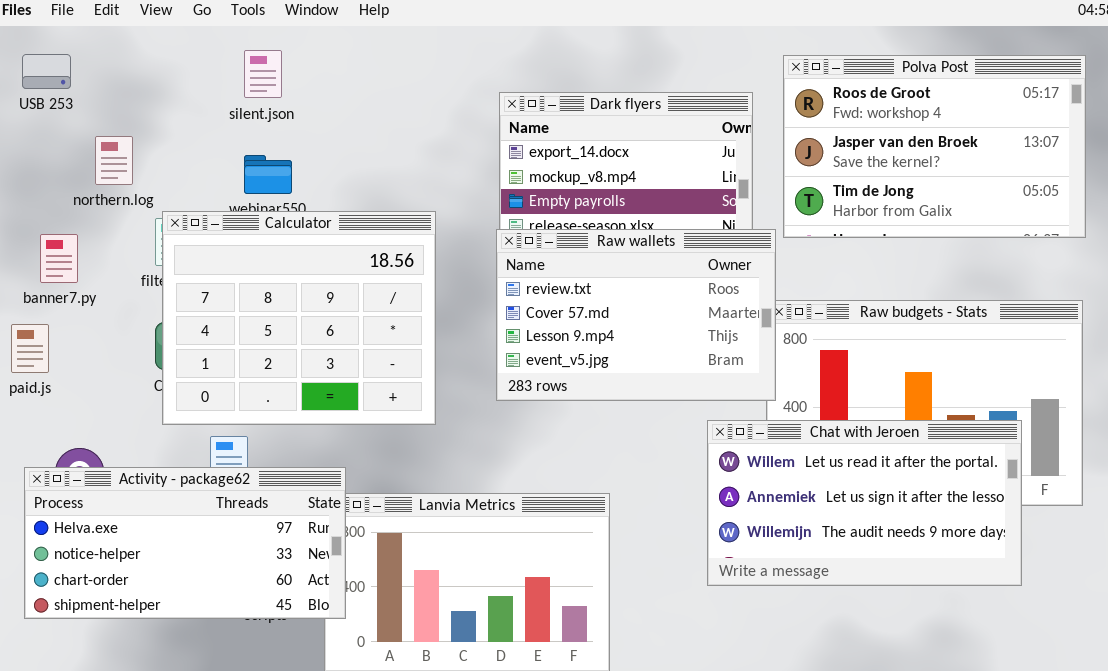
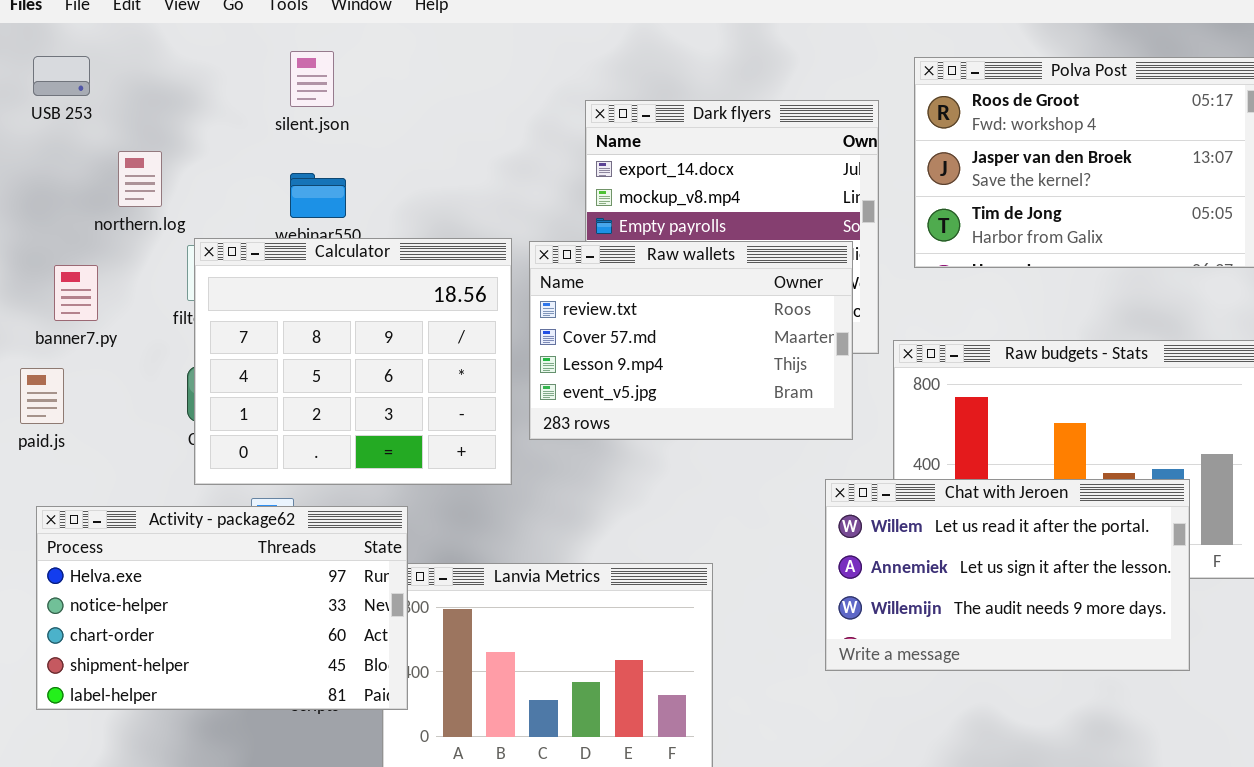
Raw wallets: [496,229,776,401] -> [529,241,853,440], moved
Activity - package62: [24,467,346,619] -> [36,506,408,710], resized

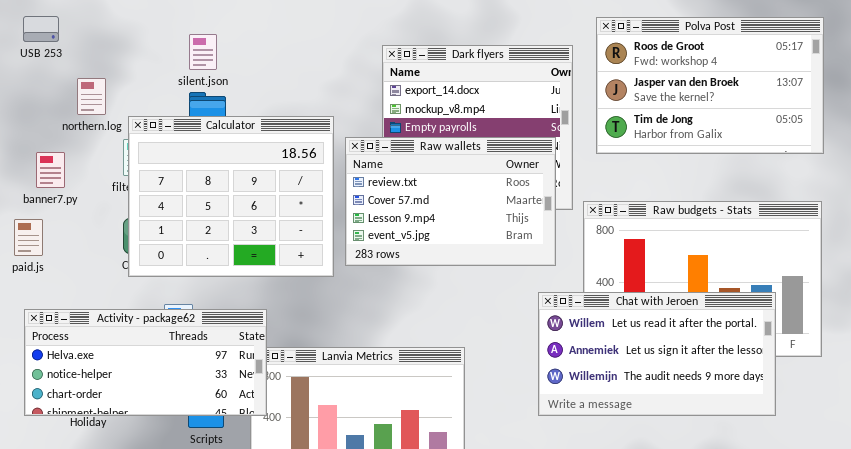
silent.json: [290,51,334,107] -> [189,34,217,70], moved
Calculator: [194,238,512,485] -> [128,116,334,277], moved
Activity - package62: [36,506,408,710] -> [24,309,267,416], resized

